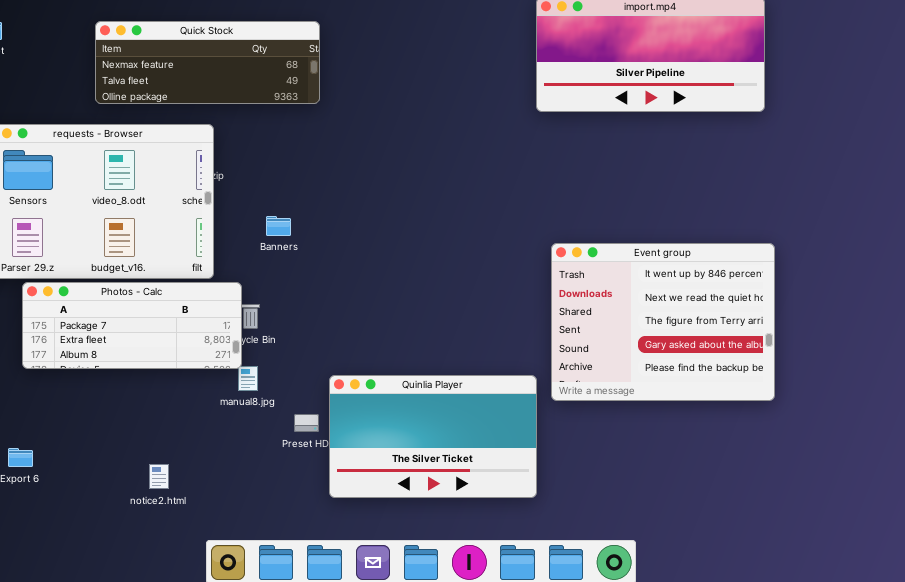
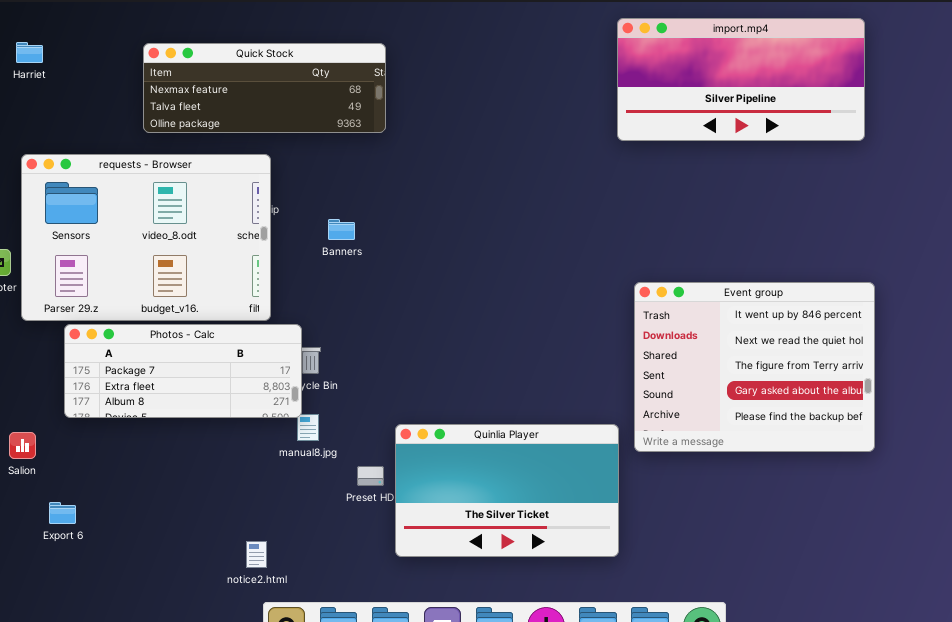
Banners: [266,216,291,236] -> [328,219,355,240], moved
notice2.html: [149,464,169,489] -> [246,541,267,568], moved

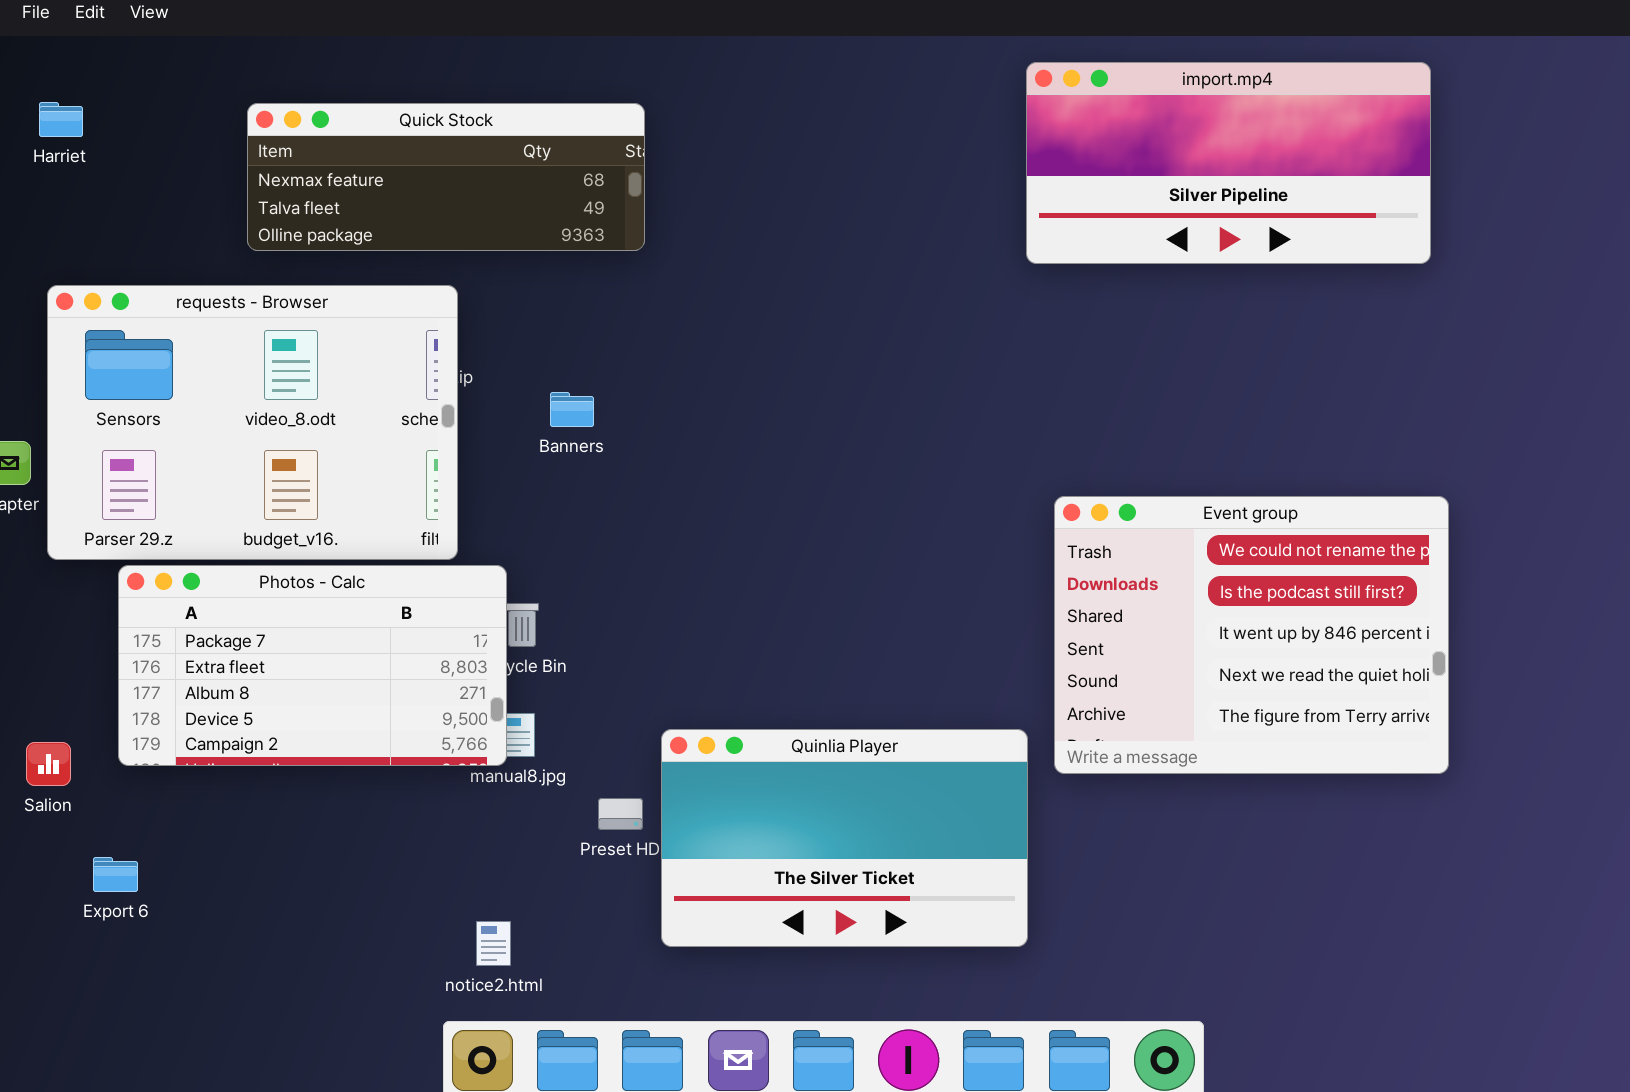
Event group: [634,282,875,452] -> [1054,496,1449,774], scrolled up 2 rows
Photos - Calc: [64,324,302,418] -> [118,565,507,766], resized
notice2.html: [246,541,267,568] -> [476,921,511,966], moved

